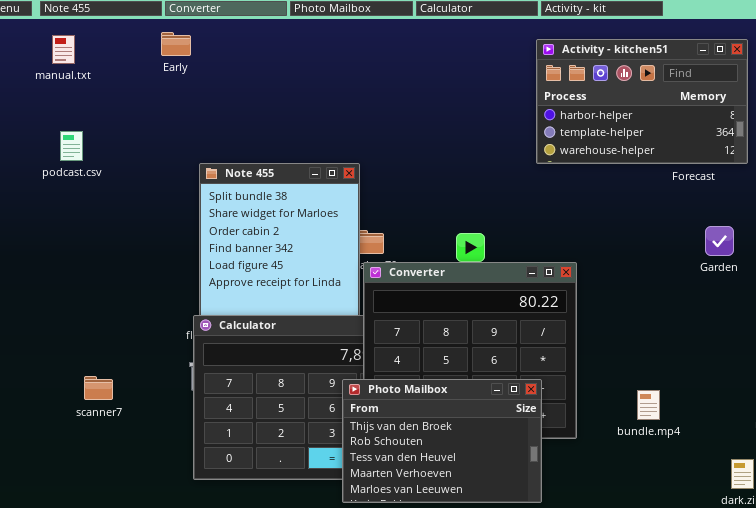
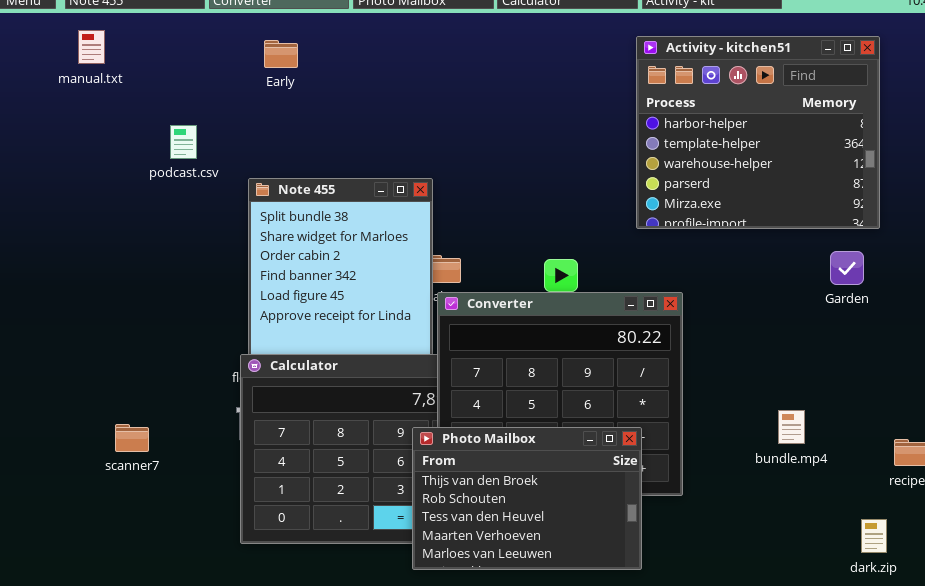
Early: [161,32,191,56] -> [264,40,298,68], moved
Activity - kitchen51: [536,39,748,164] -> [636,36,880,229], resized
podcast.csv: [60,131,83,161] -> [170,125,197,159], moved
bundle.mp4: [637,390,660,420] -> [778,410,805,444], moved

